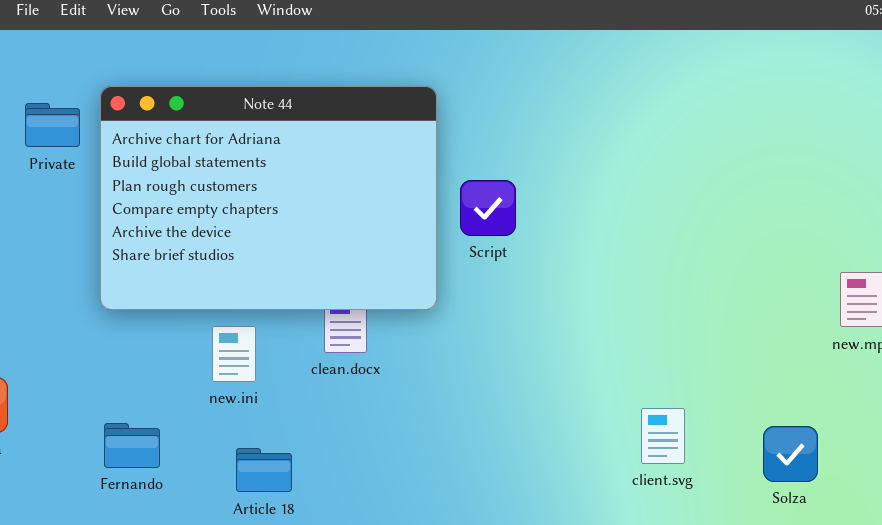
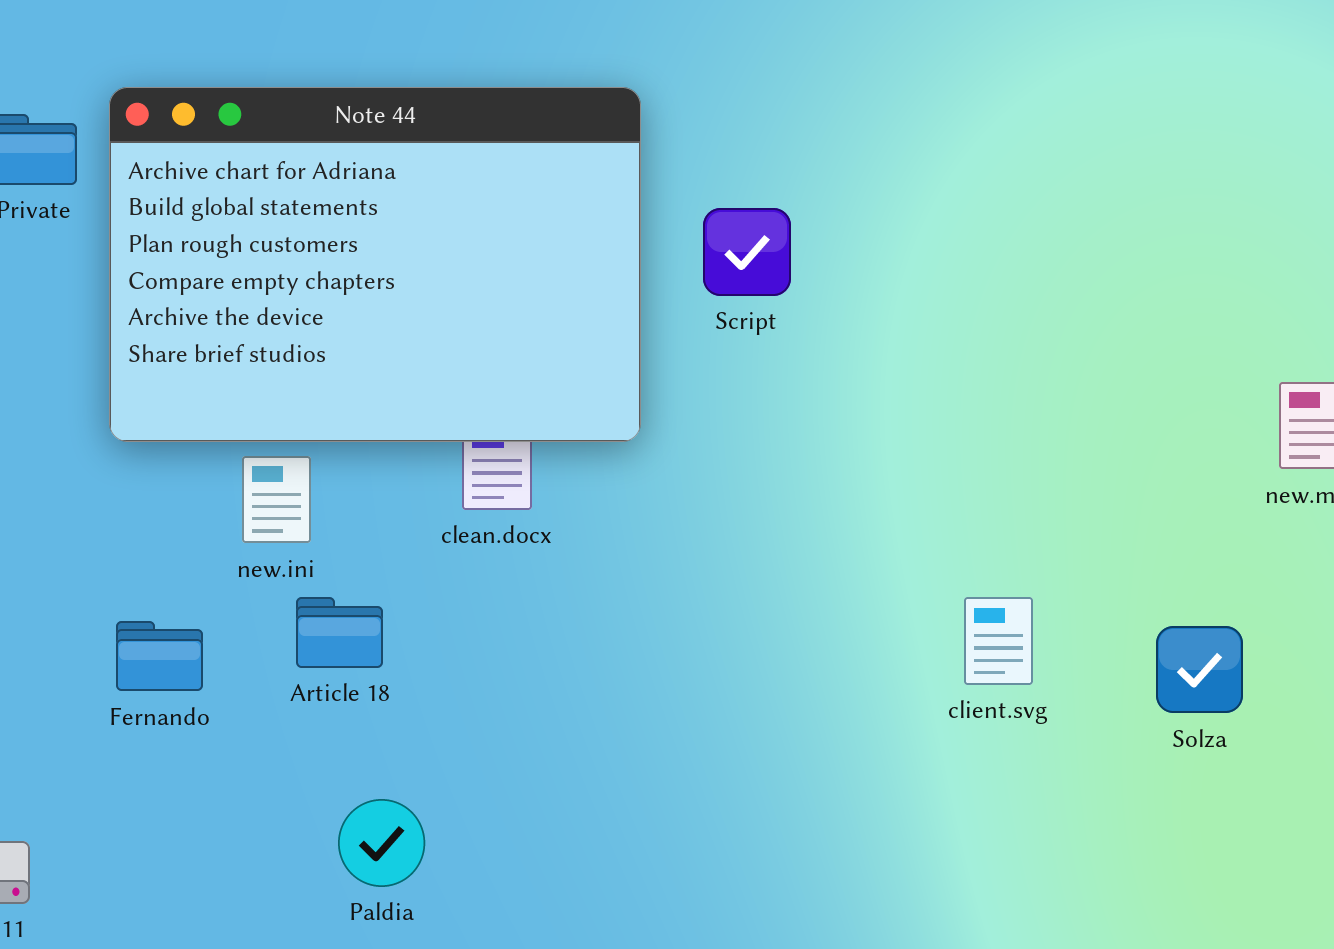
Script: [460,180,516,236] -> [703,208,791,296], moved
new.ini: [212,326,256,382] -> [242,456,311,543], moved
Article 18: [236,448,292,492] -> [296,597,383,668], moved

